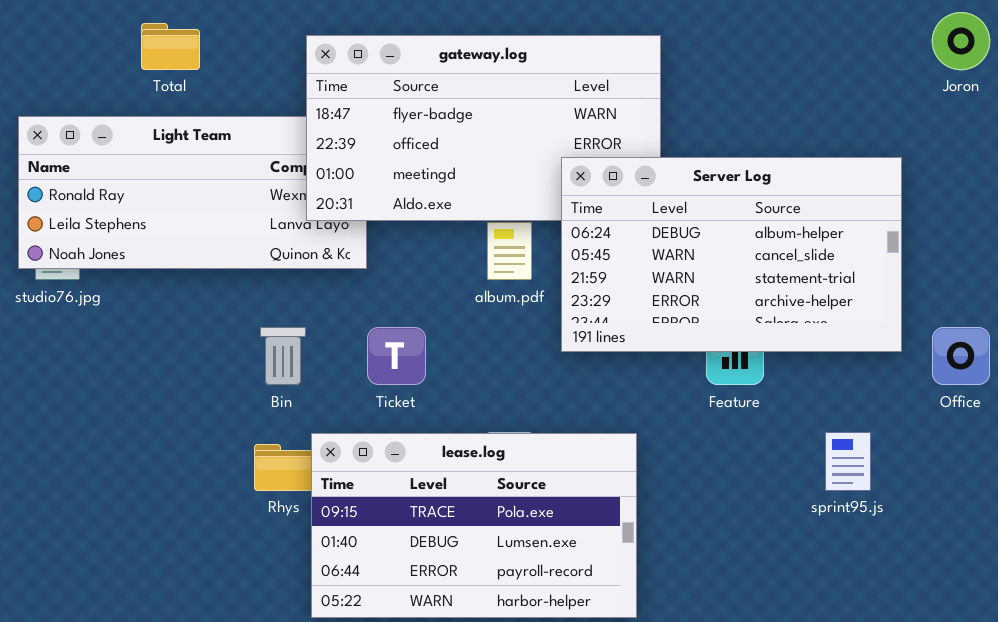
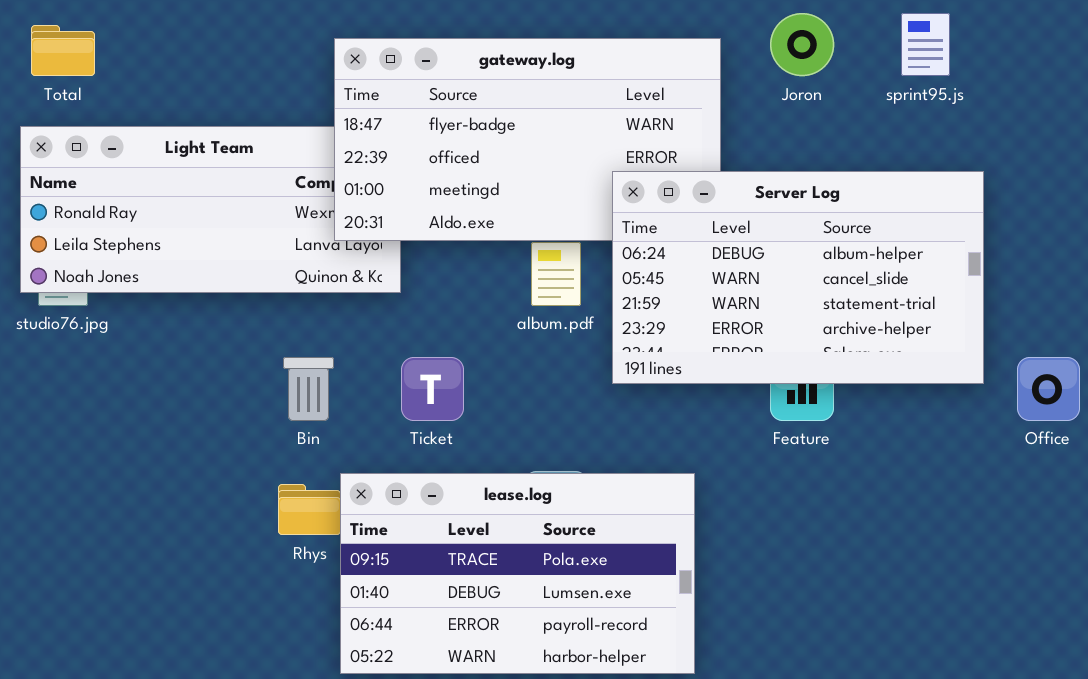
Joron: [932,12,990,70] -> [770,13,834,76], moved
Total: [141,23,200,70] -> [31,25,95,76], moved
sprint95.js: [825,432,871,491] -> [901,13,950,76], moved

